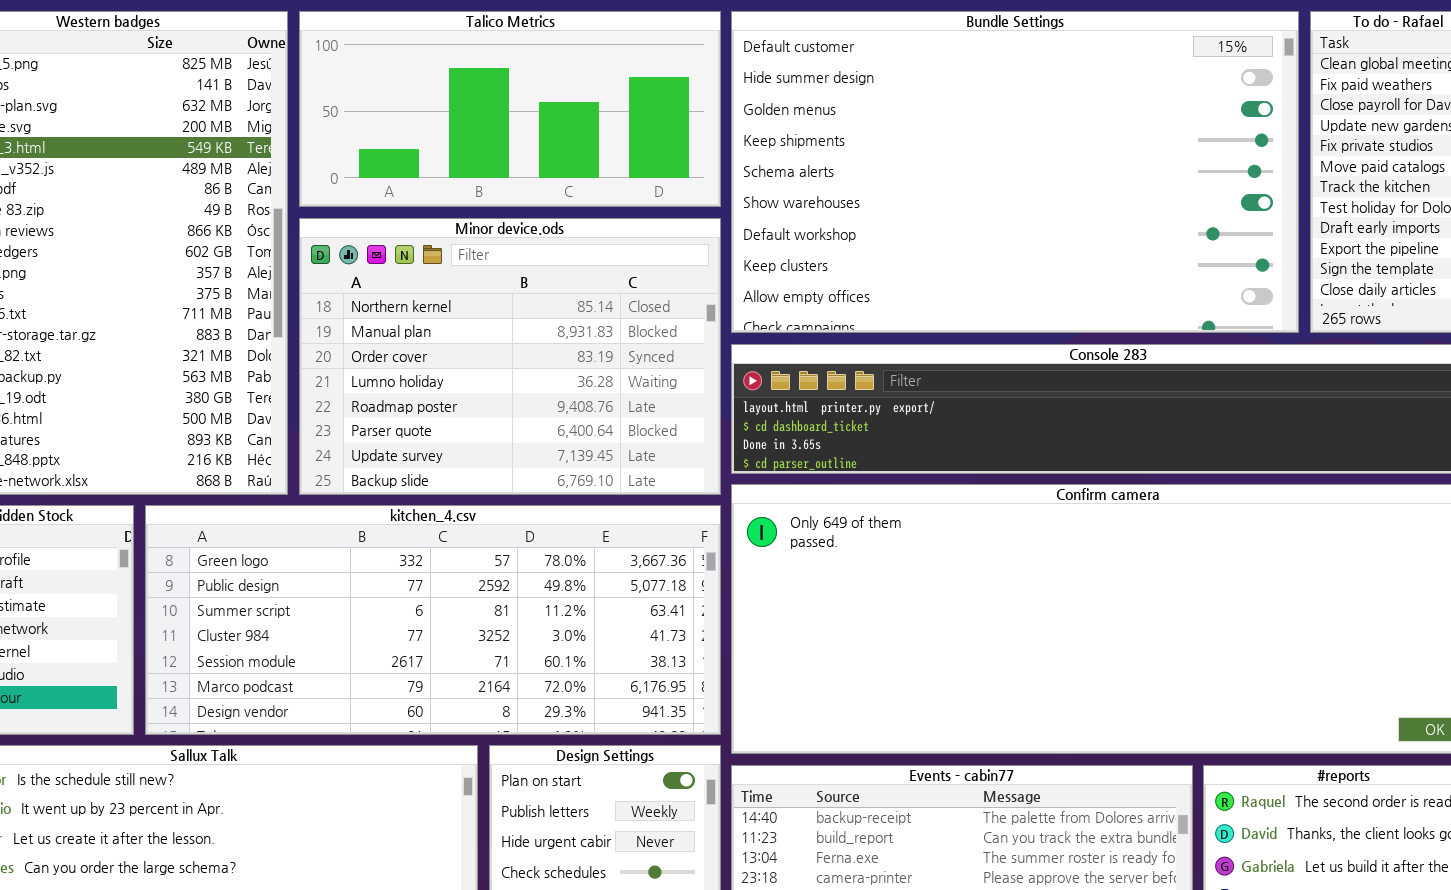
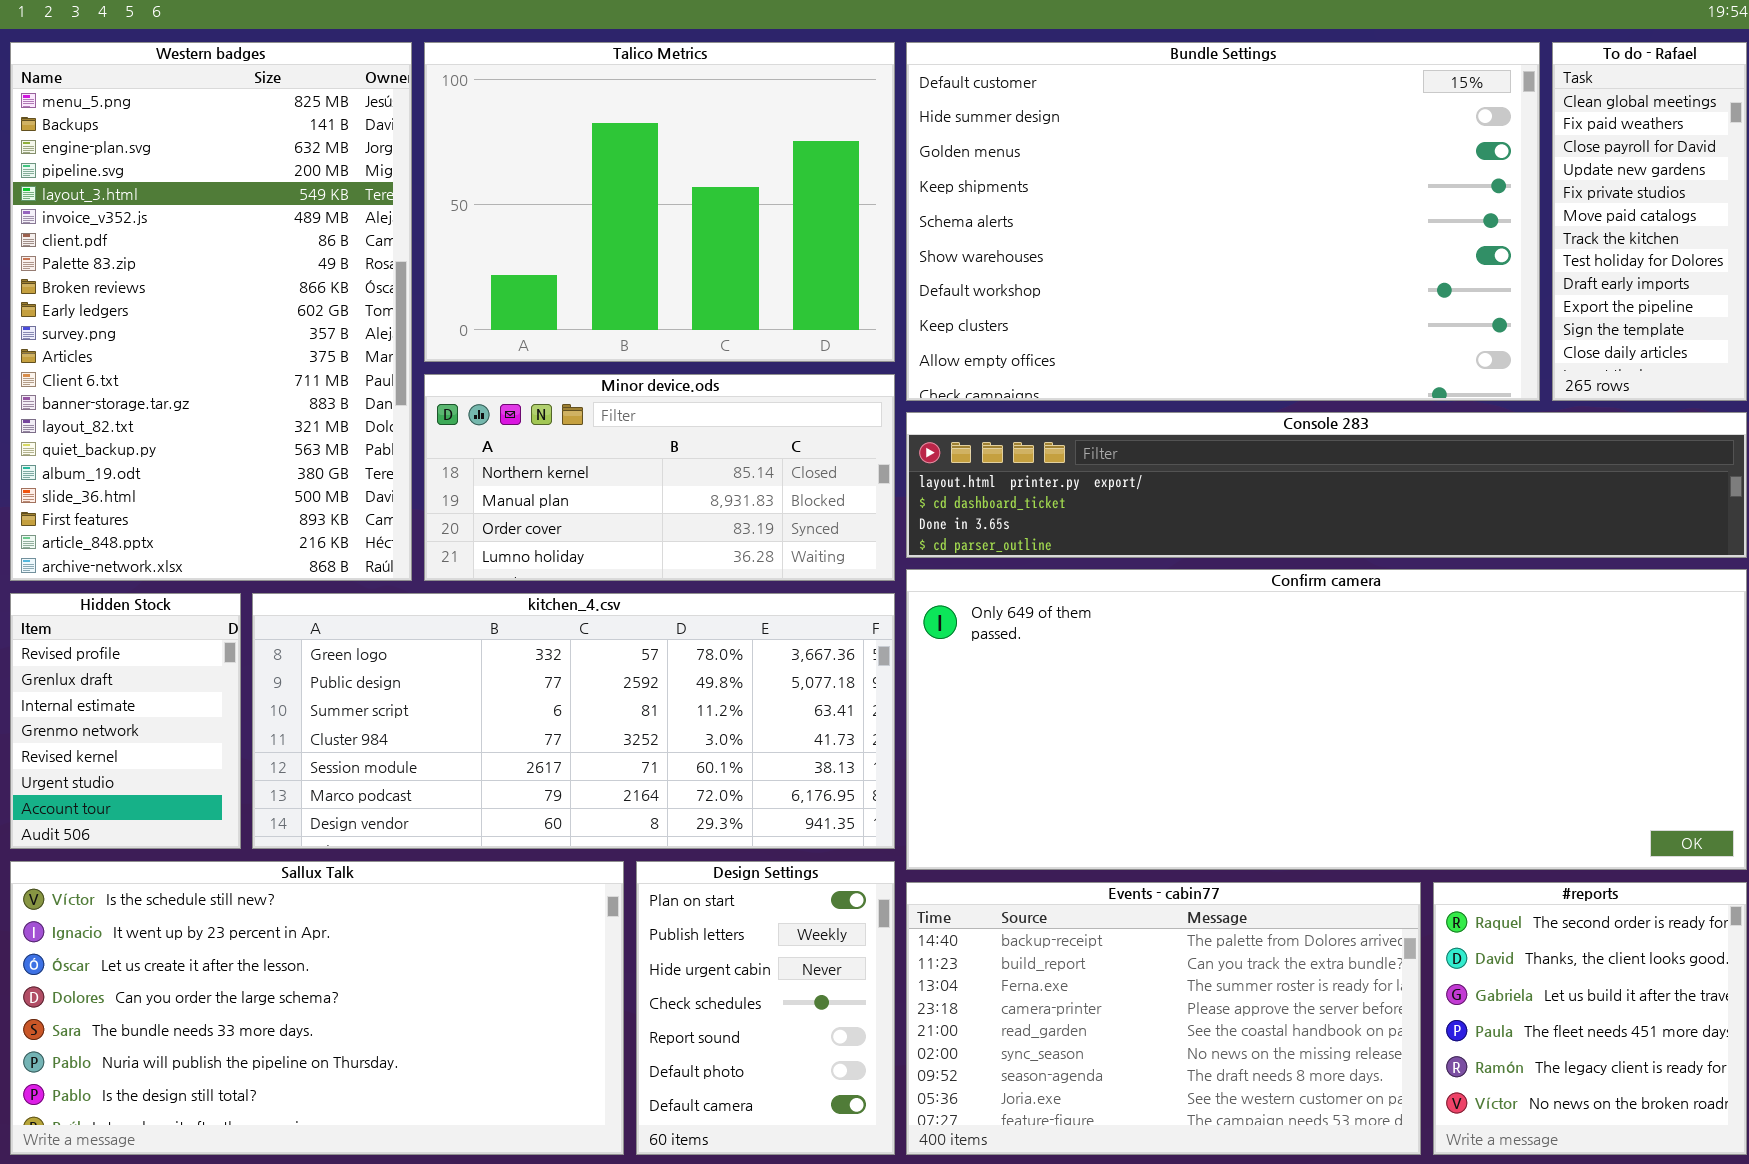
Talico Metrics: [299,11,721,207] -> [424,42,895,362], resized
Minor device.ods: [299,218,721,495] -> [424,374,895,581], resized

